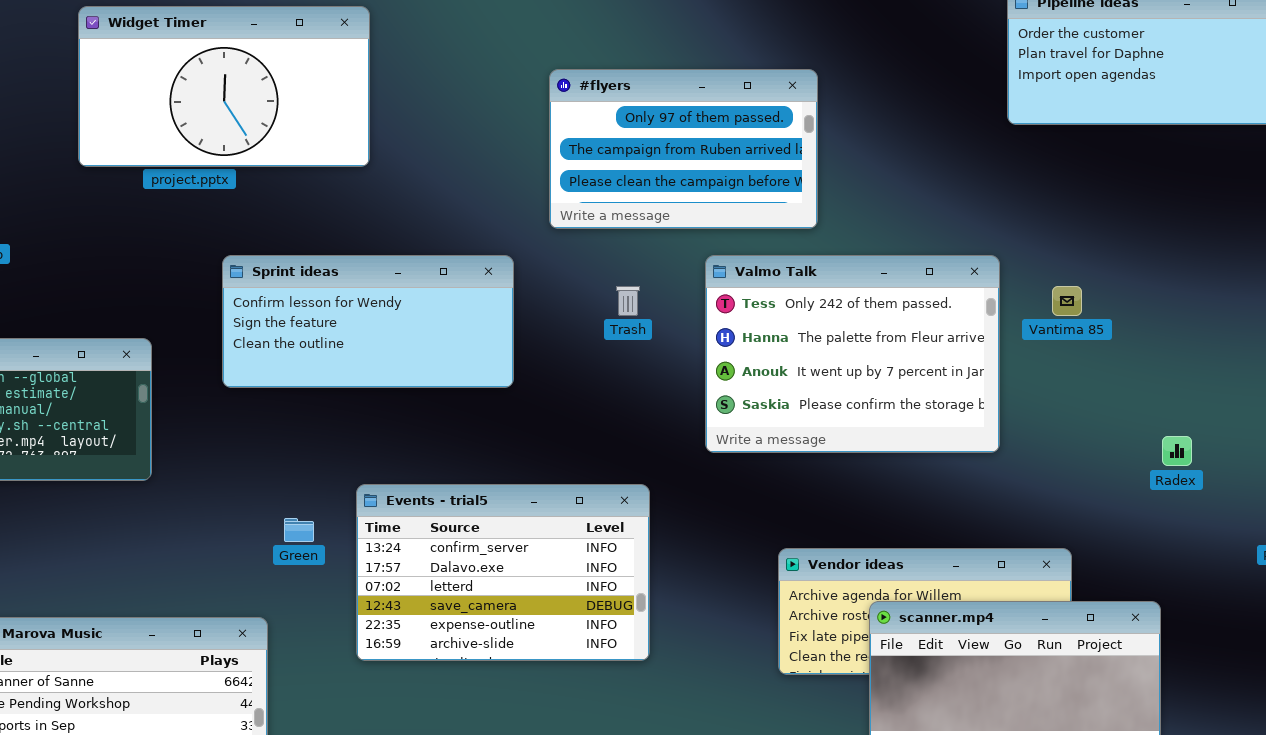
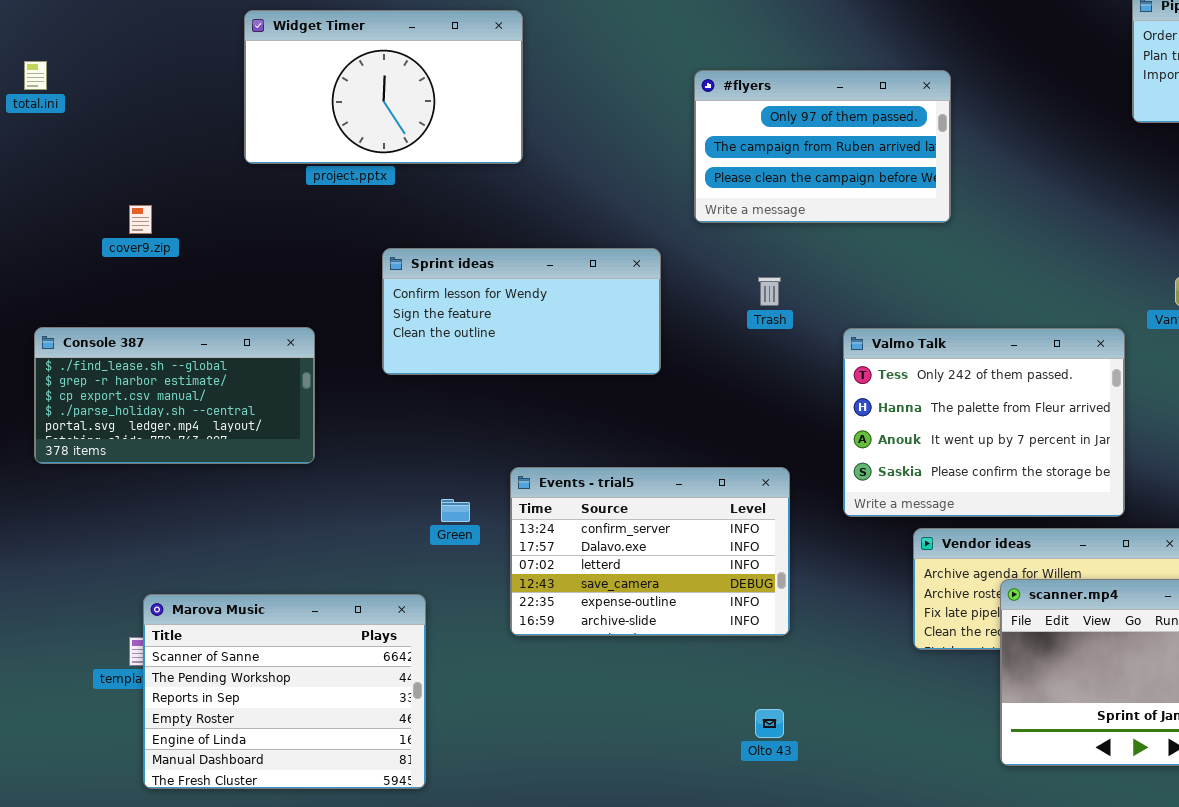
Valmo Talk: [705,255,1000,453] -> [843,328,1125,517], moved

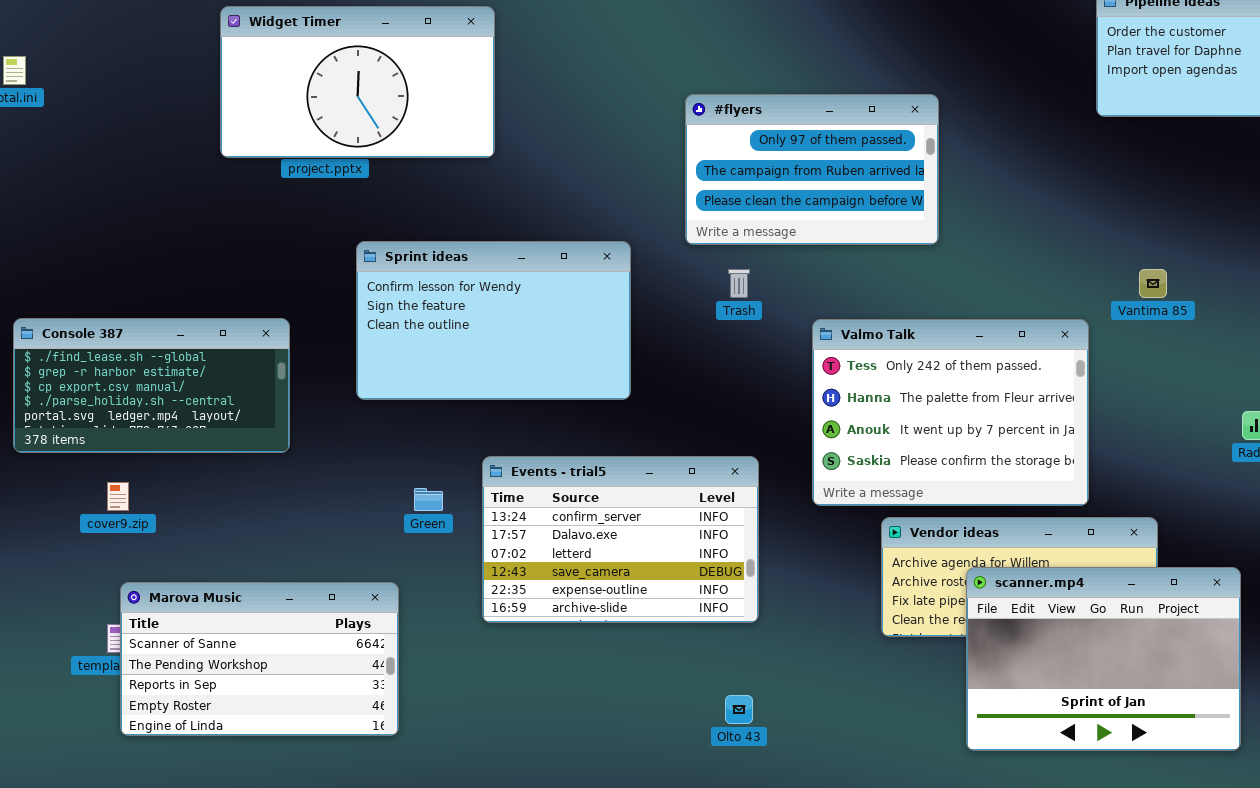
#flyers: [694,70,951,223] -> [685,94,939,245], moved
cover9.zip: [129,205,152,234] -> [107,482,129,511], moved
Sprint ideas: [382,248,661,375] -> [356,241,631,400], resized
Marova Music: [143,594,426,789] -> [120,582,399,736], resized

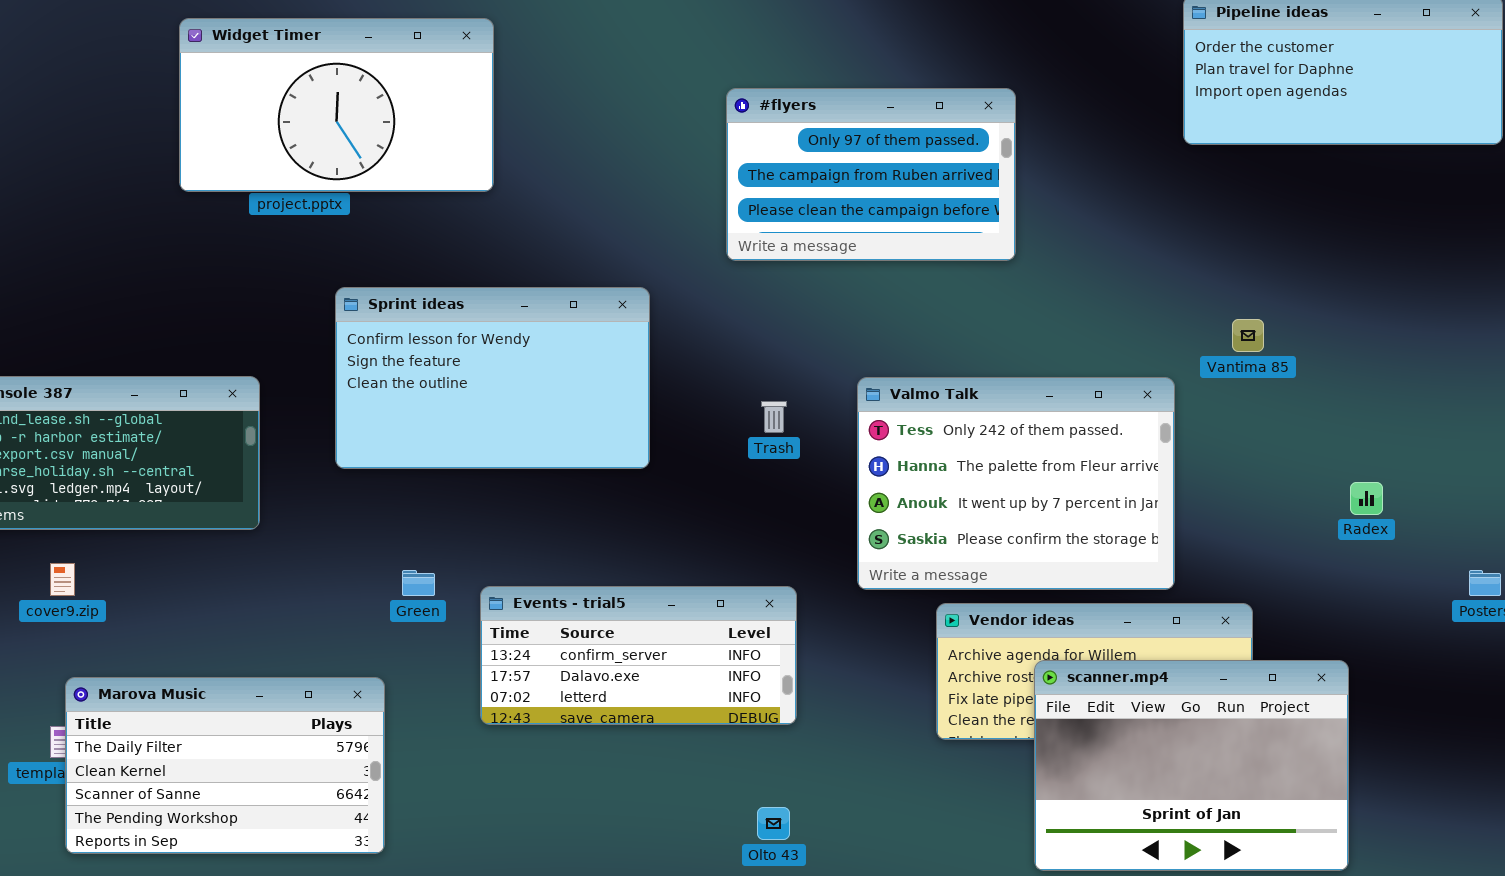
#flyers: [685,94,939,245] -> [726,88,1016,261], moved
Trash: [728,269,750,298] -> [761,401,787,433], moved
Events - trial5: [482,456,759,623] -> [480,586,797,725], resized
Marova Music: [120,582,399,736] -> [65,677,385,854], scrolled up 2 rows

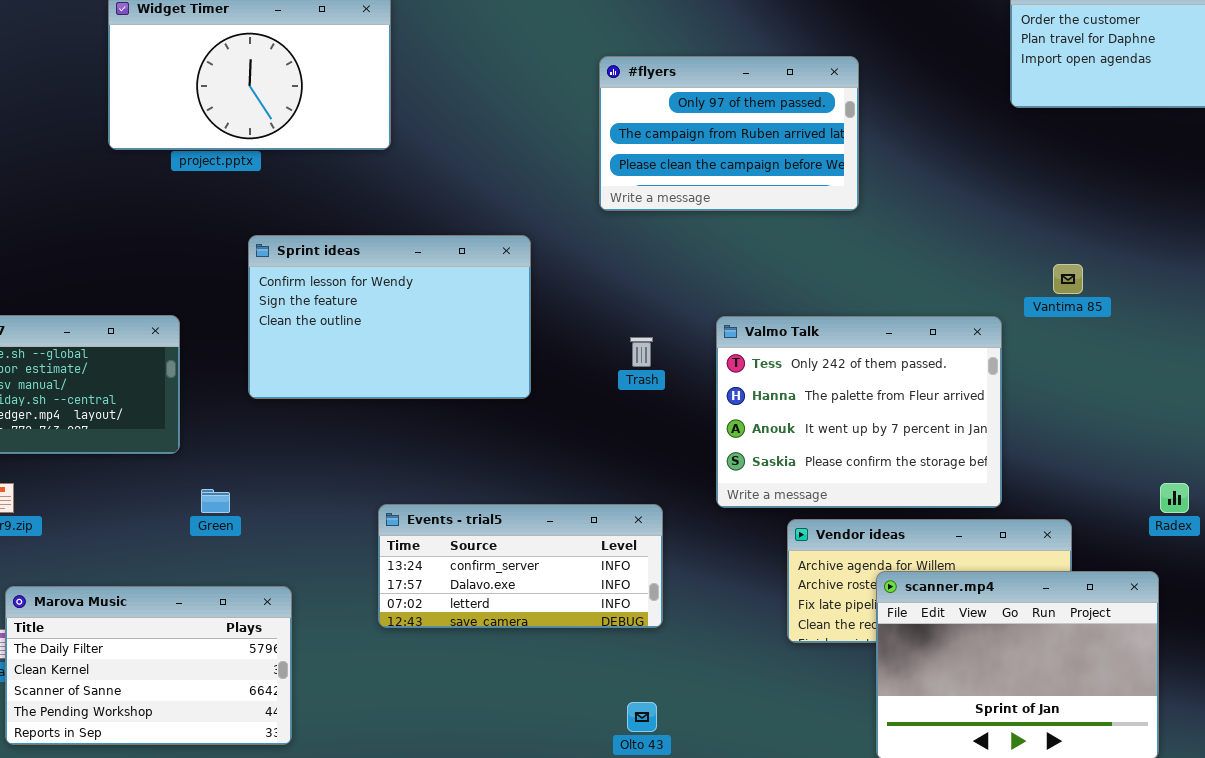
Radex: [1350,482,1383,515] -> [1160,483,1189,513], moved
Green: [402,570,435,596] -> [201,489,230,513], moved

